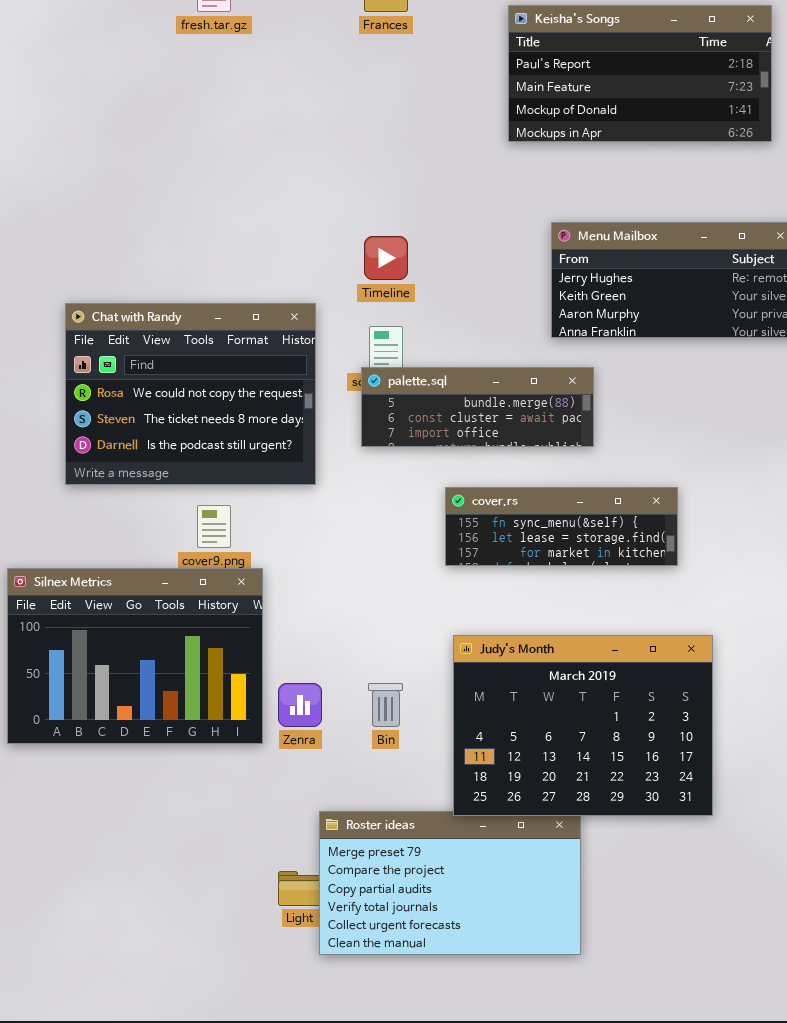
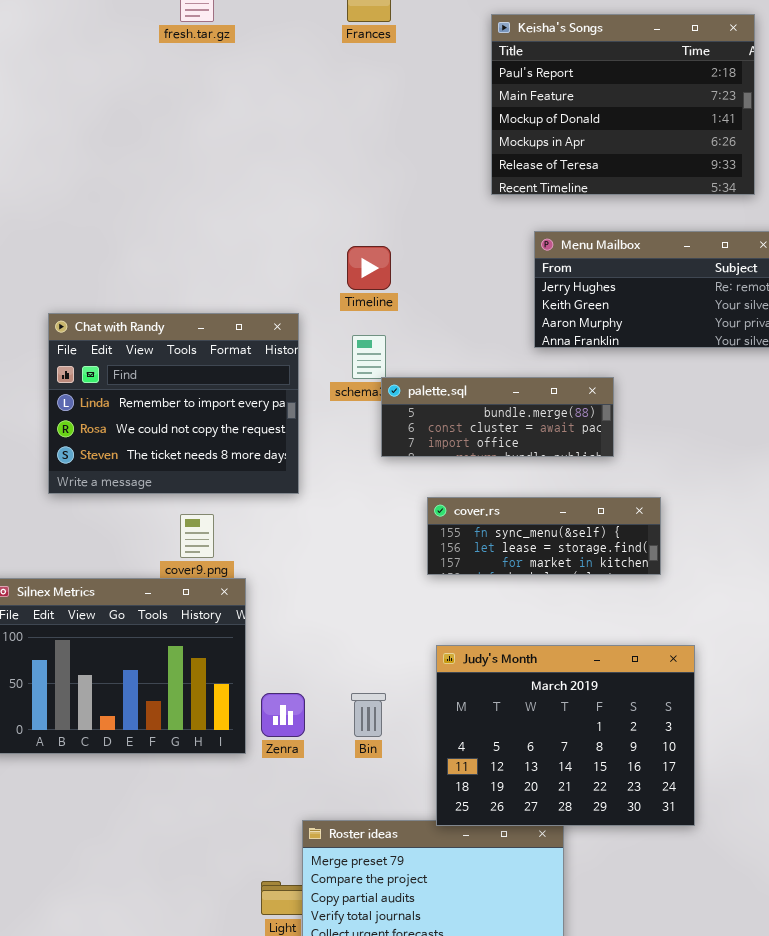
Keisha's Songs: [508,5,772,142] -> [491,14,755,195], resized
Chat with Randy: [65,303,316,485] -> [48,313,299,494], scrolled up 1 row
palette.sql: [361,367,594,447] -> [381,377,614,457], moved

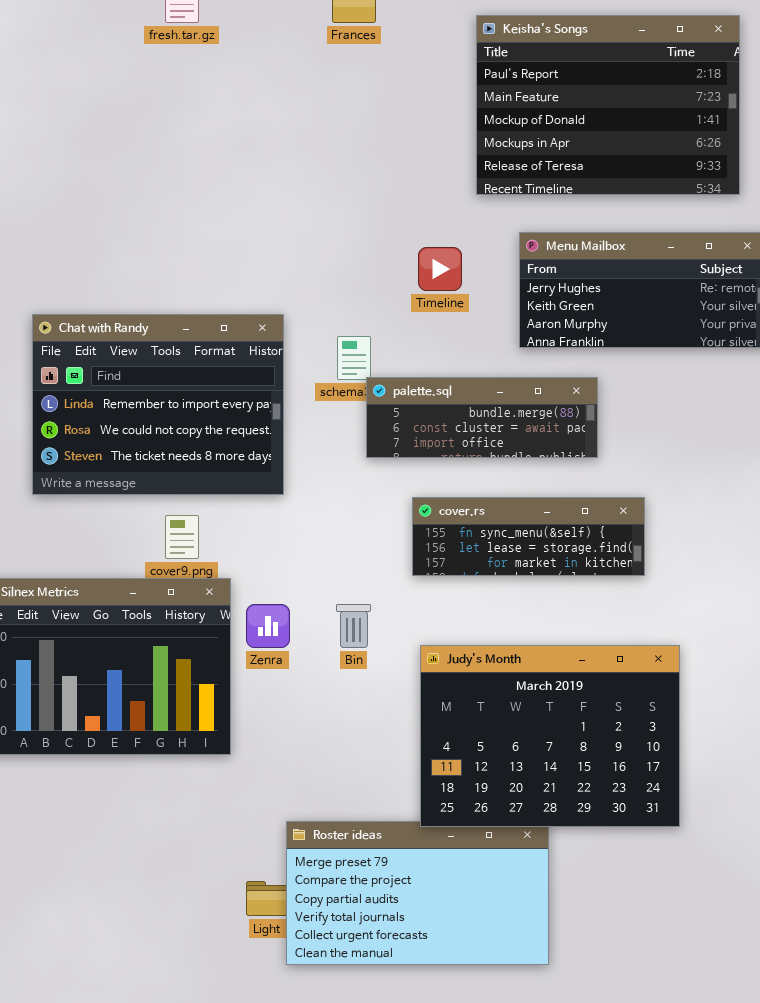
Timeline: [347,246,391,290] -> [418,247,462,291], moved
Zenra: [261,693,305,737] -> [246,604,290,648], moved
Bin: [351,693,386,737] -> [336,604,371,648], moved

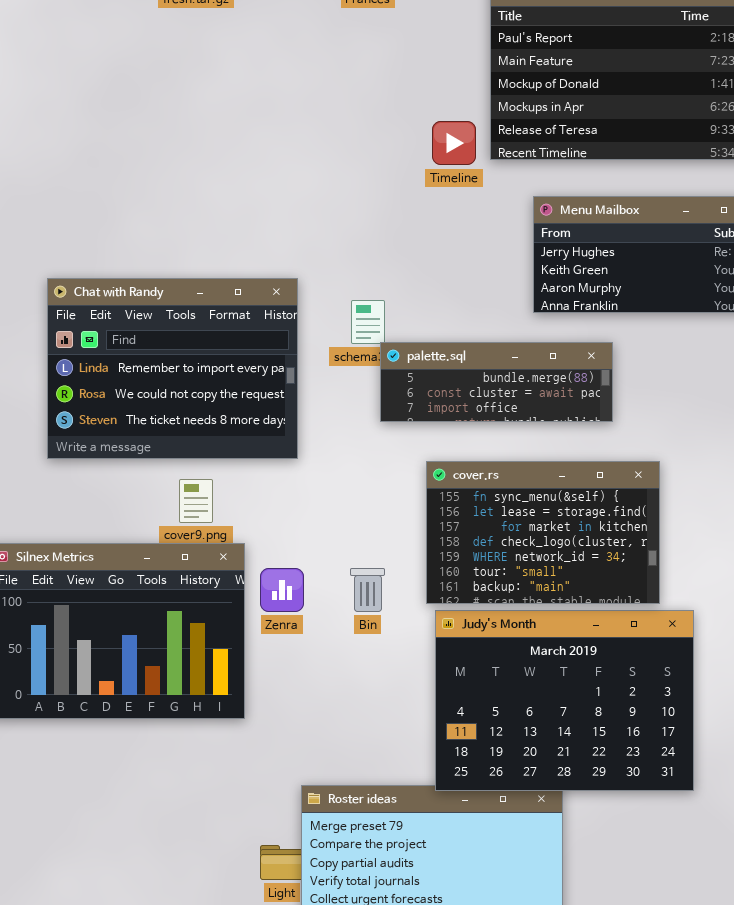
Timeline: [418,247,462,291] -> [432,121,476,165], moved
cover.rs: [412,497,645,576] -> [426,461,660,604], resized

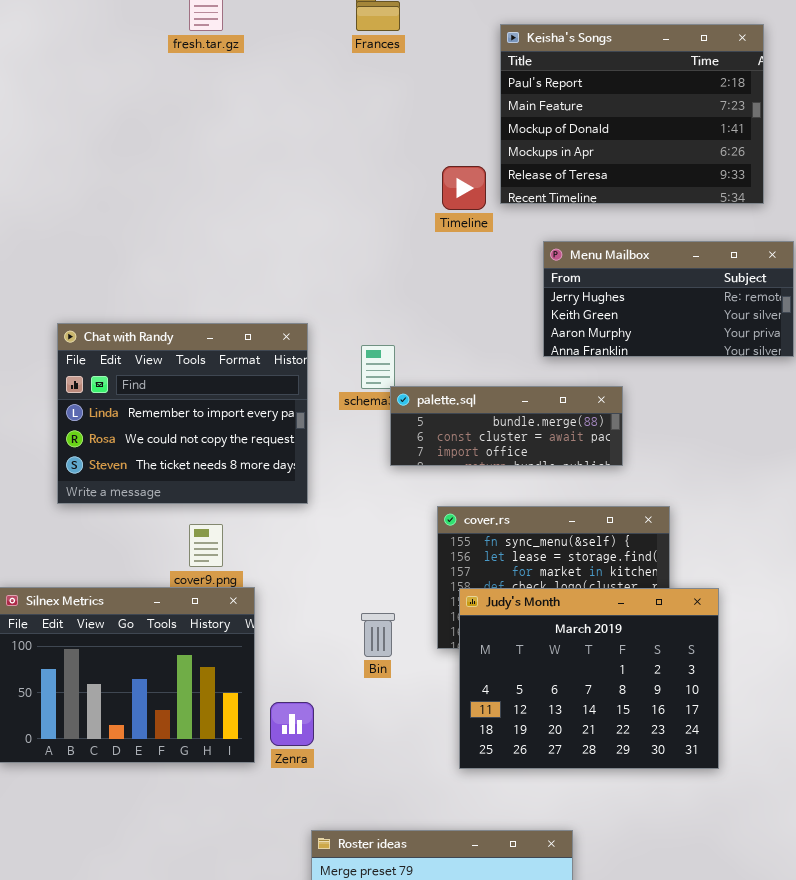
Zenra: [260,568,304,612] -> [270,702,314,746], moved
Judy's Month: [435,610,694,791] -> [459,588,719,769], moved

